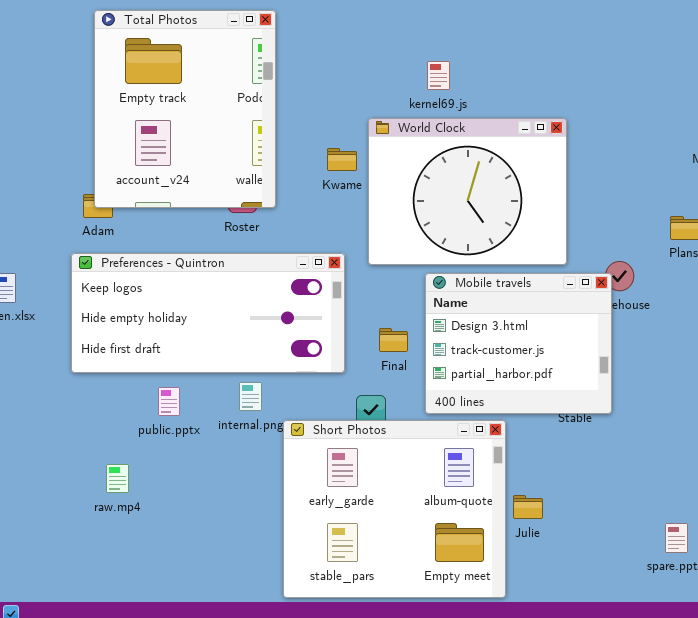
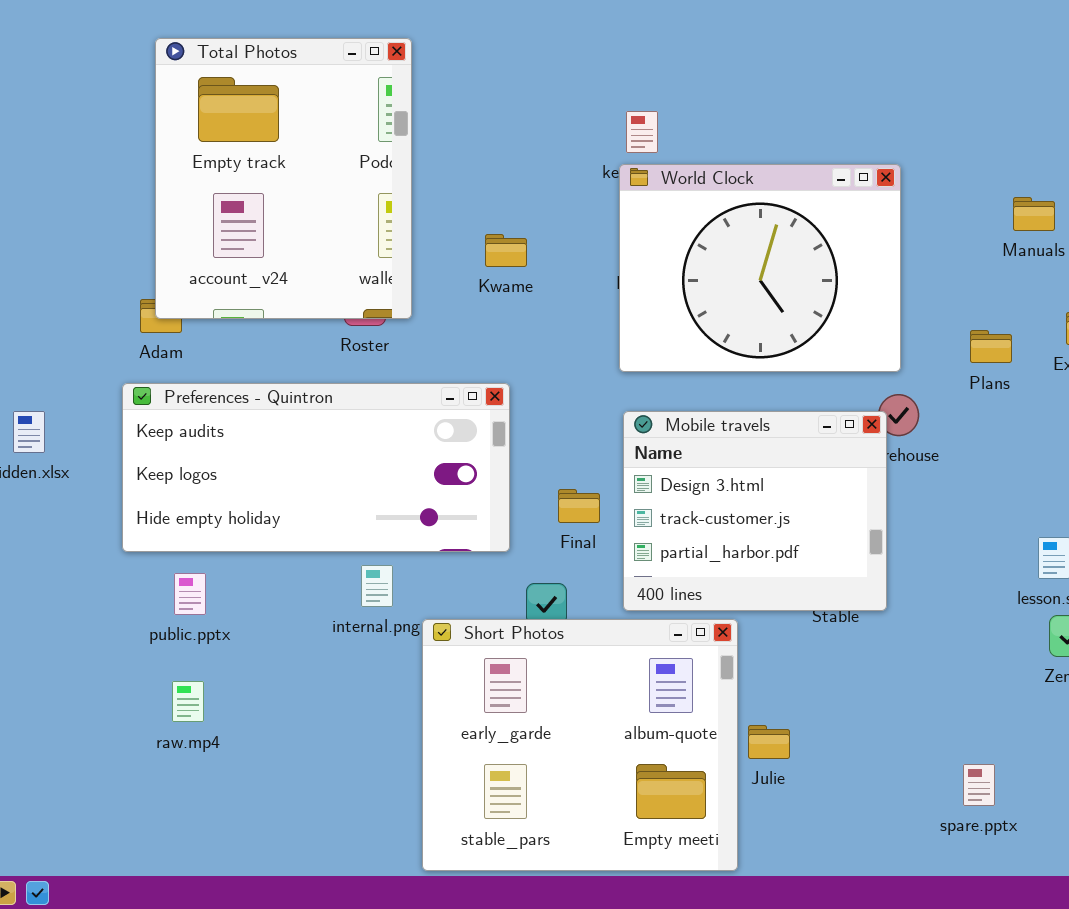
World Clock: [368,118,567,265] -> [619,164,901,372], moved
Preferences - Quintron: [71,253,345,373] -> [122,383,510,552], scrolled up 1 row
public.pptx: [158,387,180,416] -> [174,573,206,615], moved

